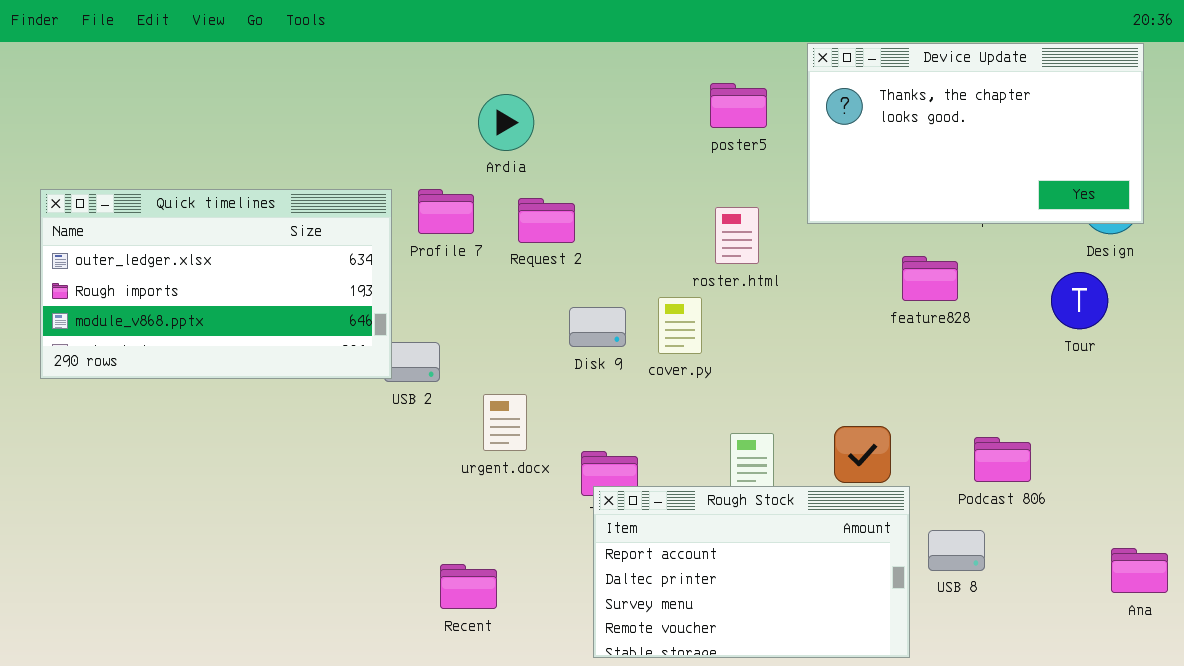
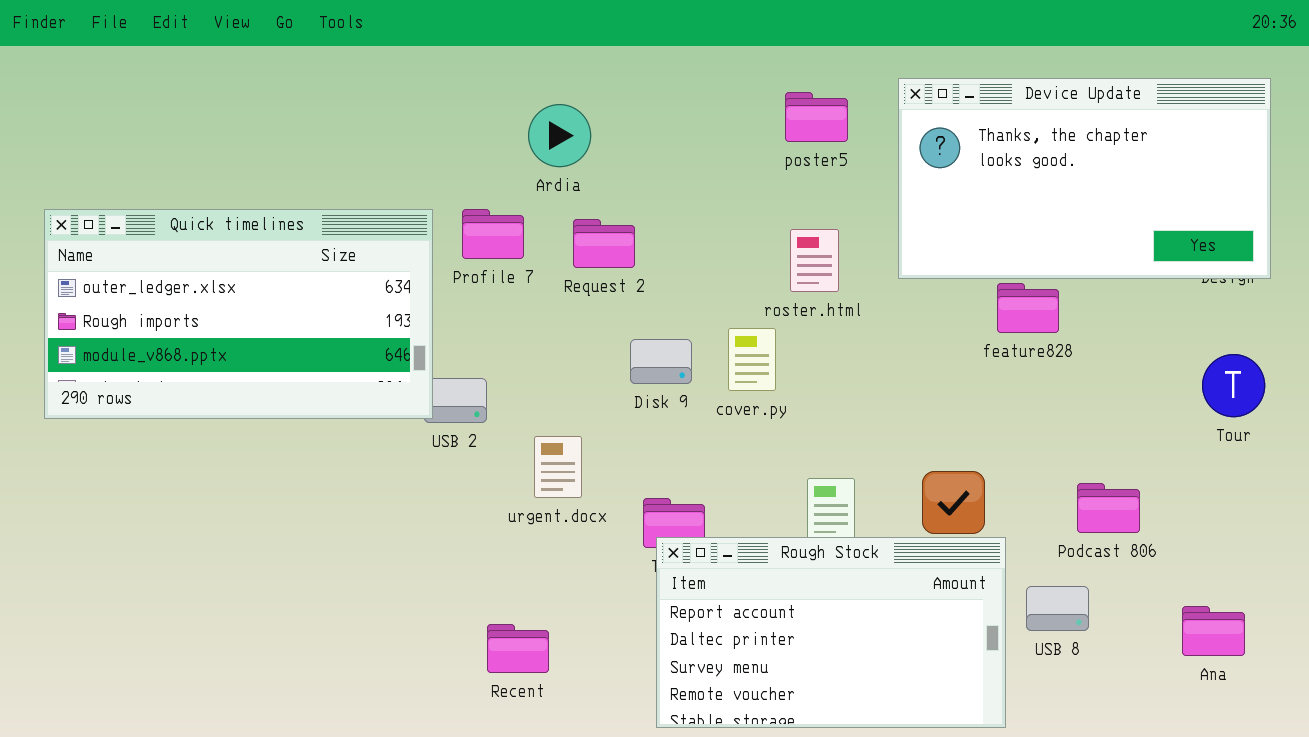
Device Update: [807,43,1144,224] -> [898,78,1271,279], moved
Tour: [1051,272,1108,329] -> [1202,354,1265,417], moved
Ana: [1111,548,1168,593] -> [1182,606,1245,656], moved

